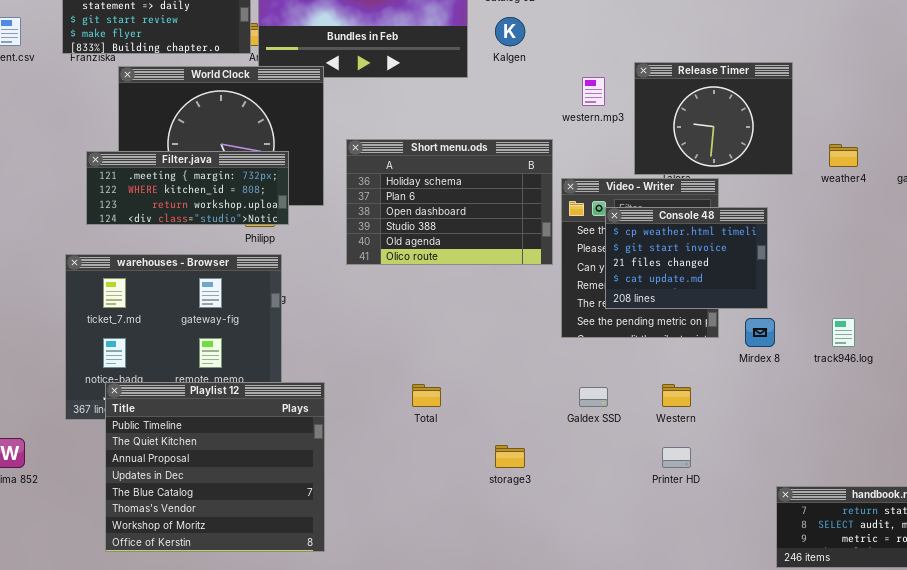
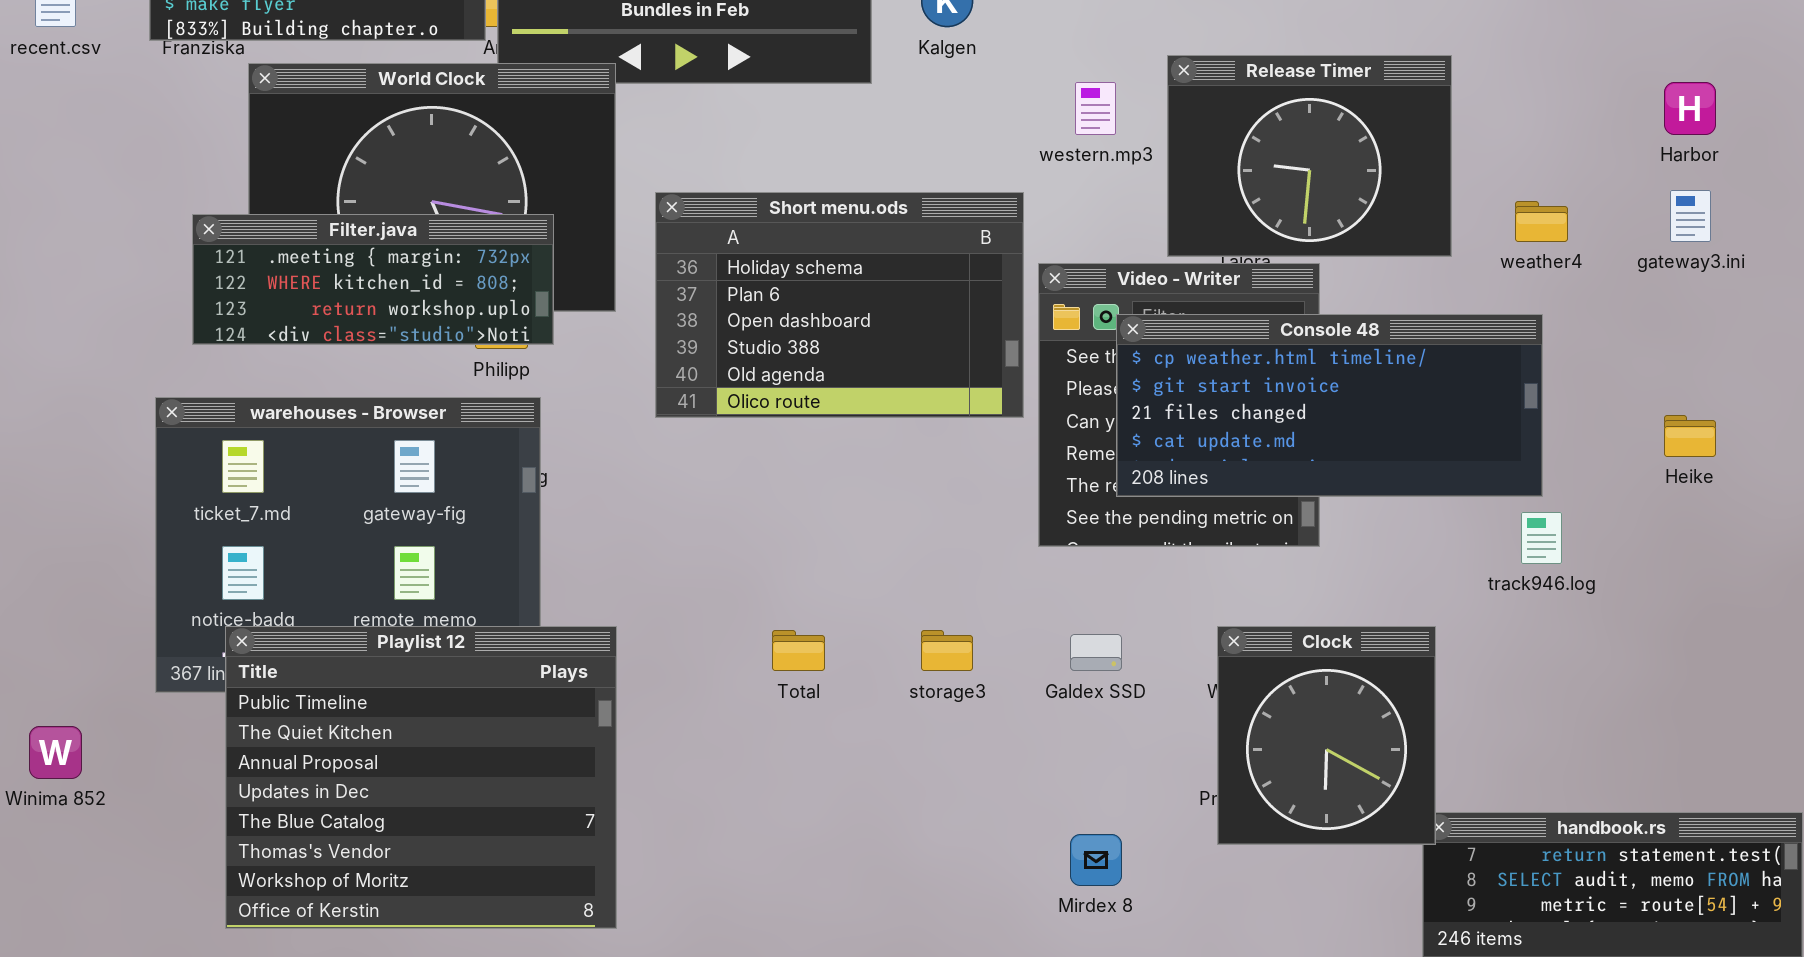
Console 48: [605,207,768,309] -> [1116,314,1543,497], resized
Mirdex 8: [745,318,775,347] -> [1070,834,1122,886], moved
Clock: none -> [1217,626,1436,845], opened
storage3: [495,445,525,468] -> [921,630,973,671], moved

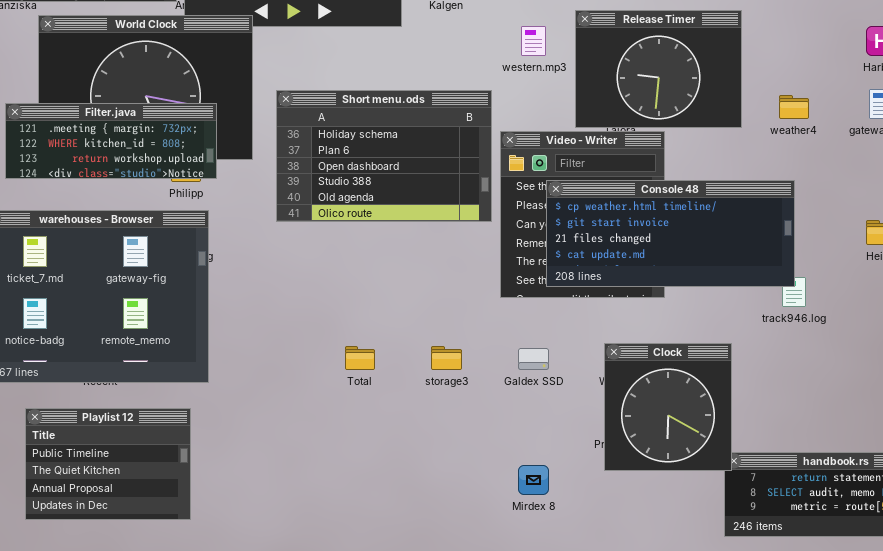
Console 48: [1116,314,1543,497] -> [546,180,795,287], moved
Playlist 12: [225,626,617,929] -> [25,408,191,520], resized

